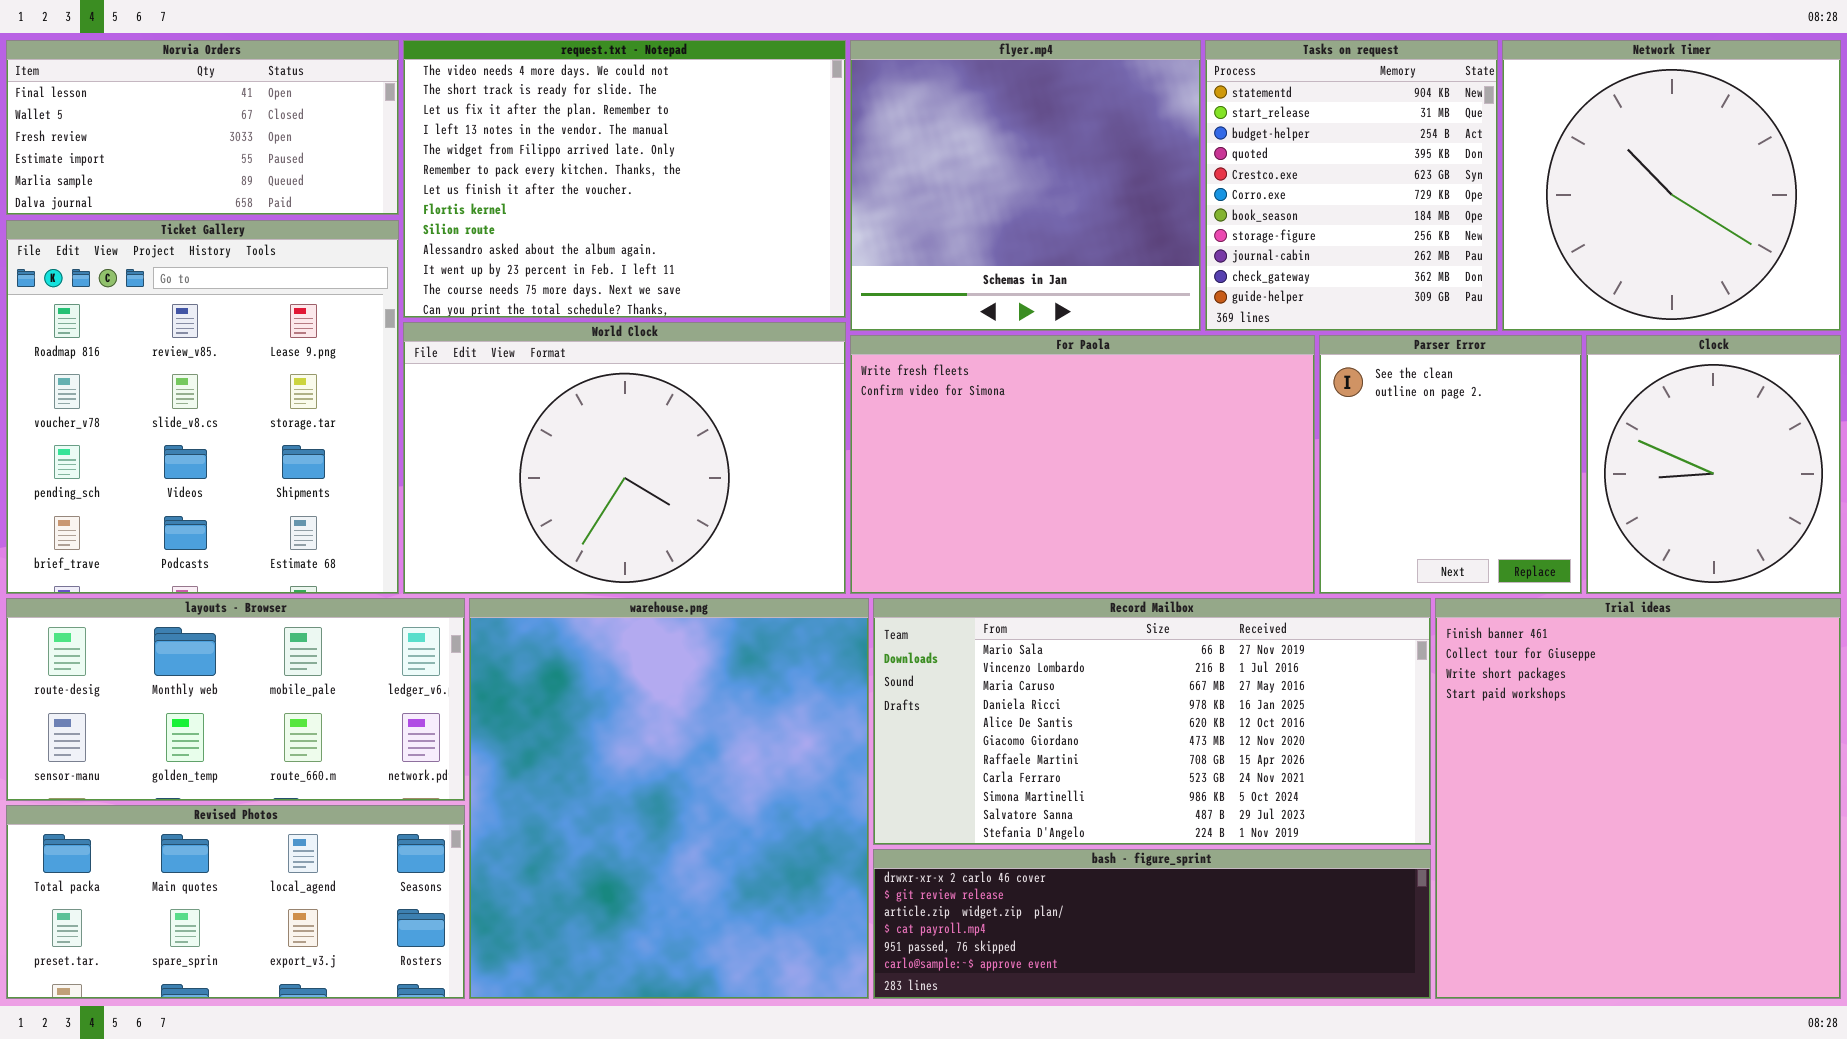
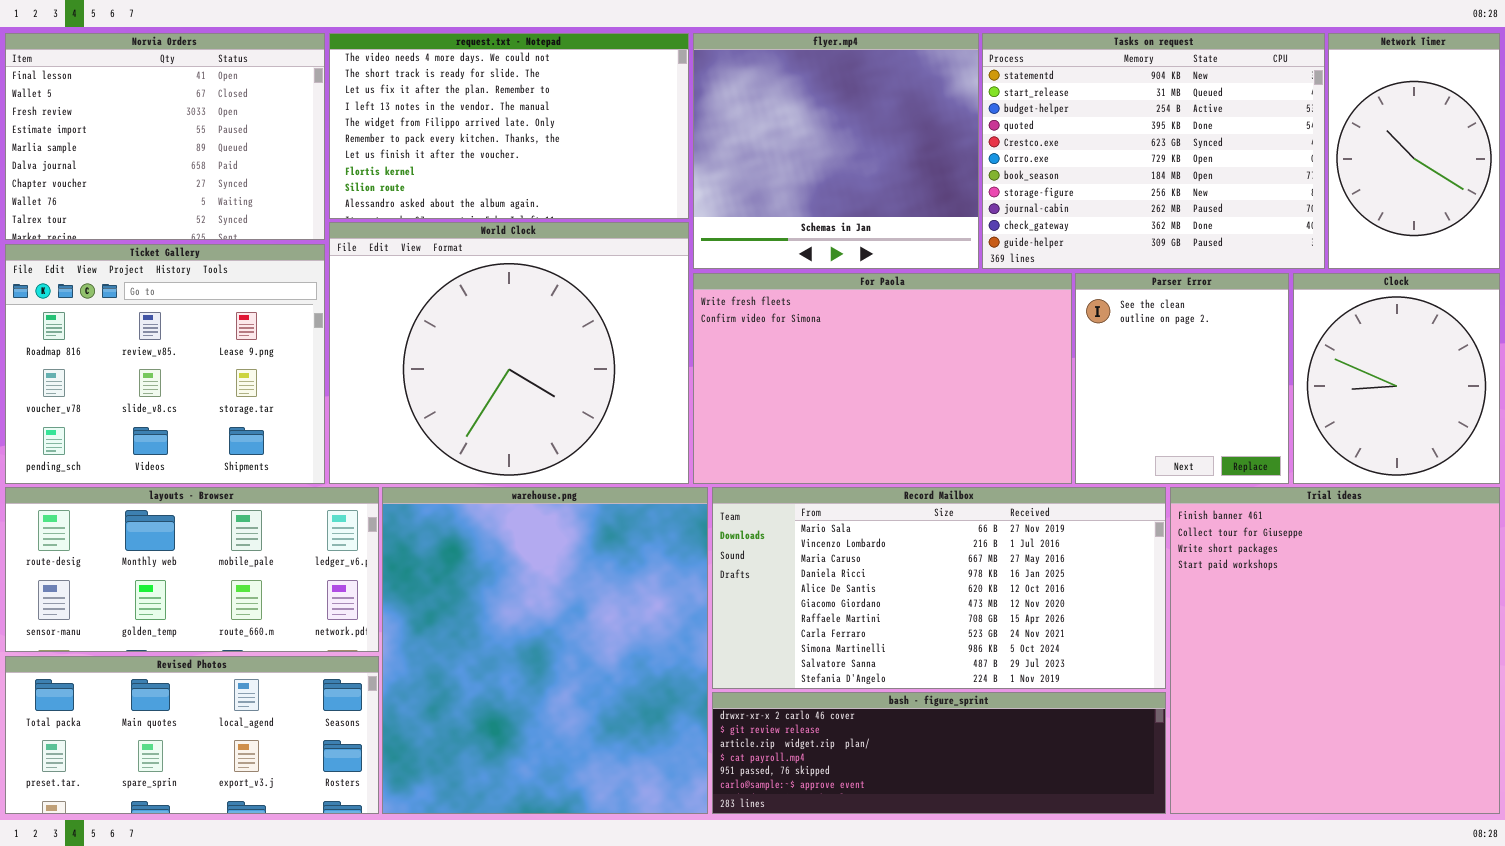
Norvia Orders: [6,40,399,215] -> [5,33,325,240], resized
request.txt - Notepad: [403,40,846,318] -> [329,33,689,219], resized
Tasks on request: [1205,40,1498,331] -> [982,33,1325,269], resized
Network Timer: [1502,40,1841,331] -> [1328,33,1500,269], resized
Ticket Gallery: [6,220,399,594] -> [5,244,325,484], resized
World Clock: [403,322,846,594] -> [329,222,689,484], resized

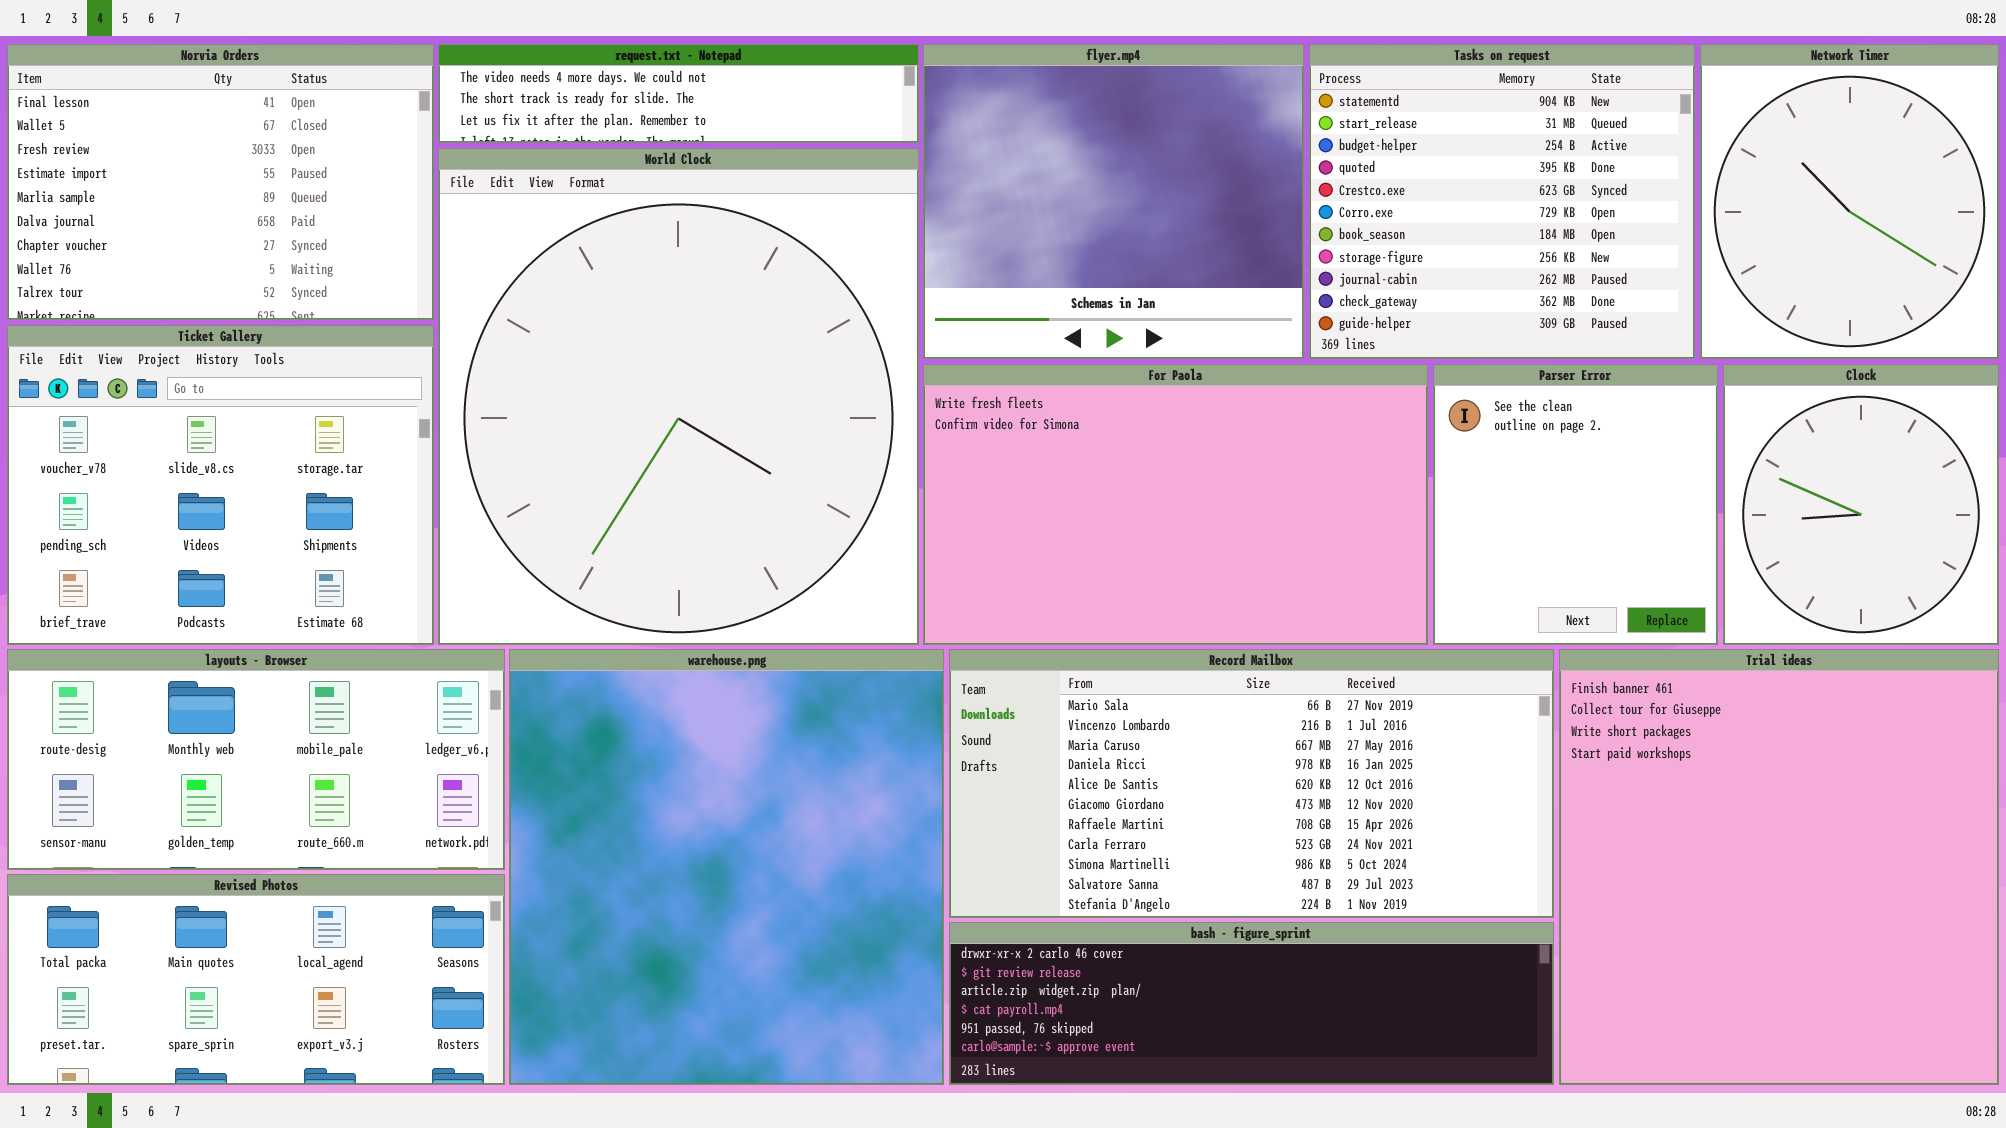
request.txt - Notepad: [329,33,689,219] -> [438,44,919,143], resized
Tasks on request: [982,33,1325,269] -> [1309,44,1695,359], resized
Network Timer: [1328,33,1500,269] -> [1700,44,1999,359], resized
World Clock: [329,222,689,484] -> [438,148,919,645], resized
Ticket Gallery: [5,244,325,484] -> [7,325,434,645], scrolled down 1 row

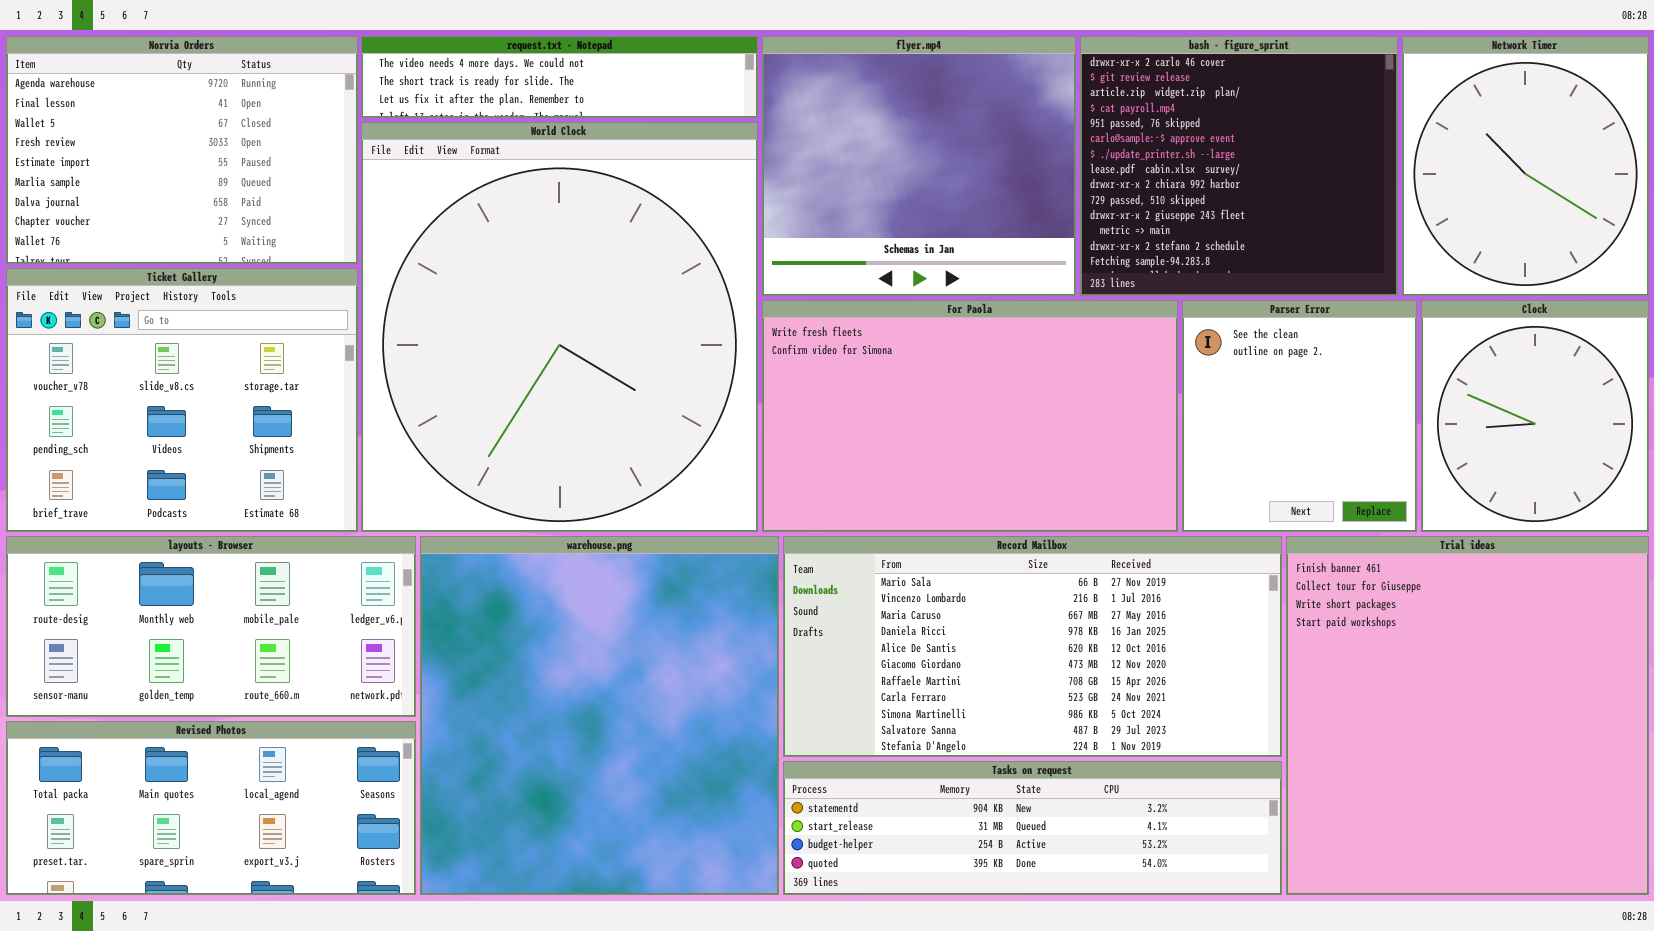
Norvia Orders: [7,44,434,320] -> [6,36,358,264], scrolled up 1 row
Tasks on request: [1309,44,1695,359] -> [783,761,1282,895], moved, resized
bash - figure_sprint: [949,922,1554,1085] -> [1080,36,1398,296], moved, resized

